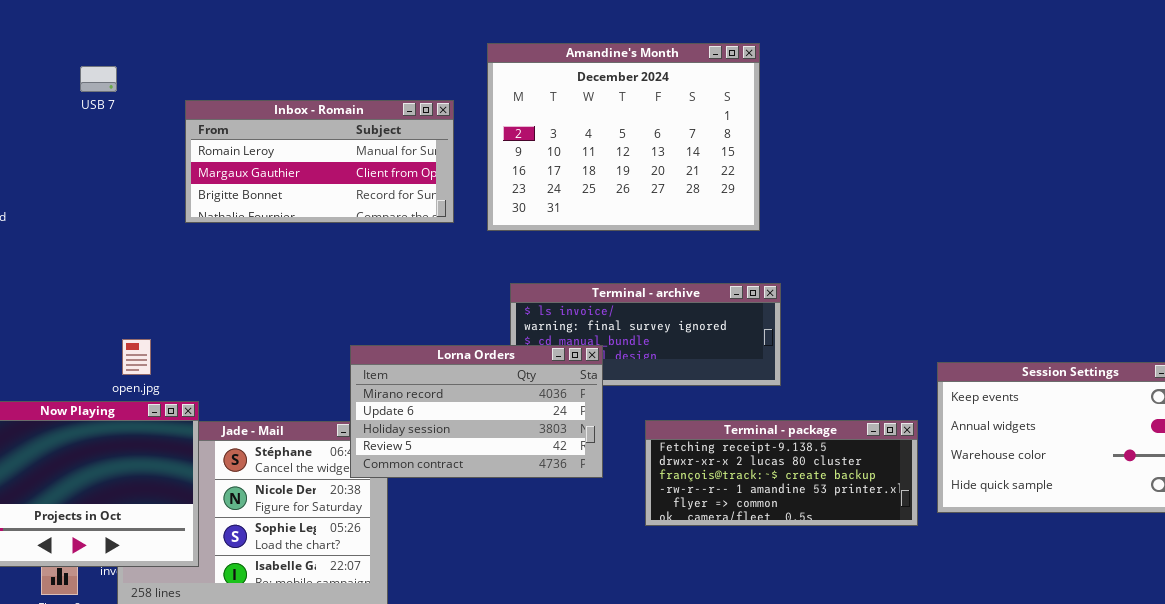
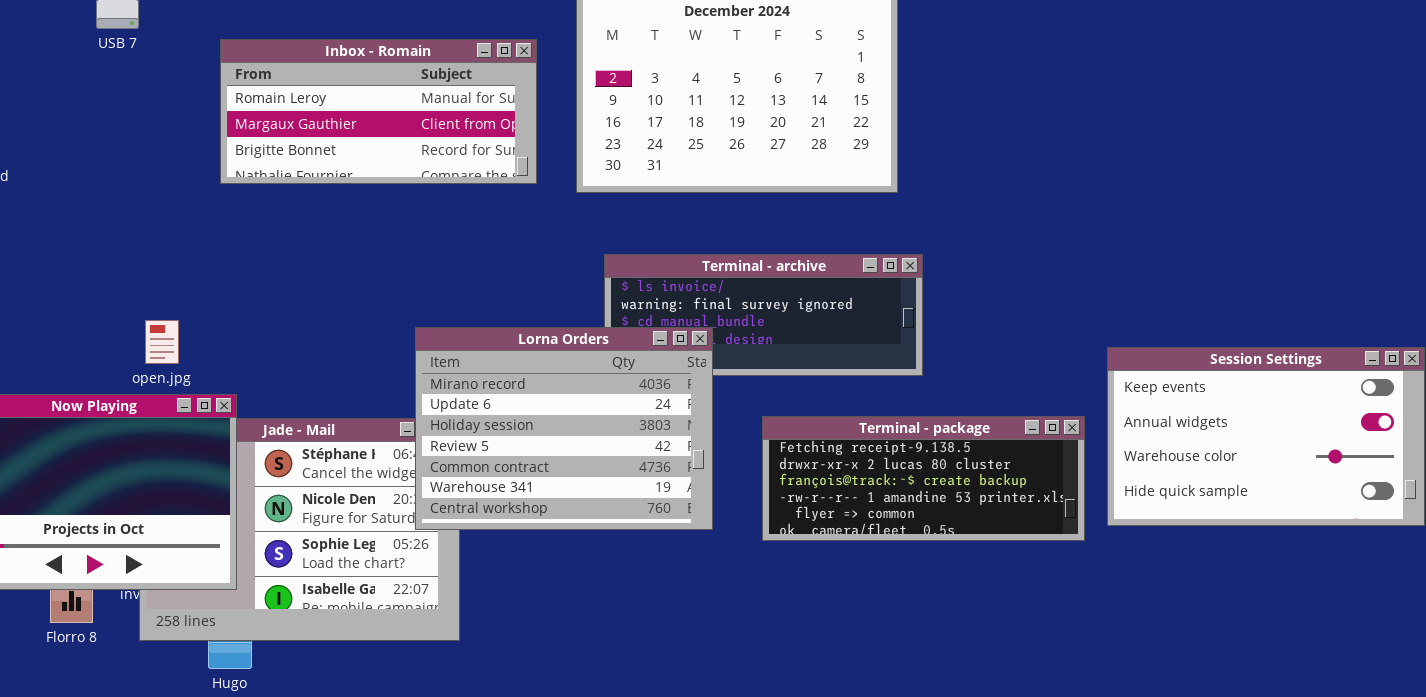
Lorna Orders: [350,345,603,478] -> [415,327,713,530], resized

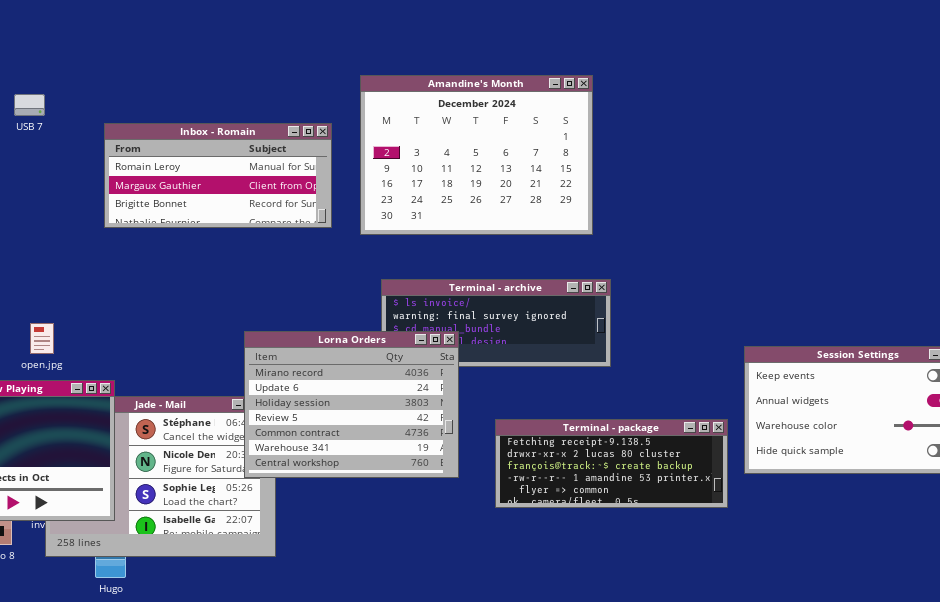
open.jpg: [145,320,179,364] -> [30,323,54,354], moved
Terminal - package: [762,416,1085,541] -> [495,419,728,508], moved

